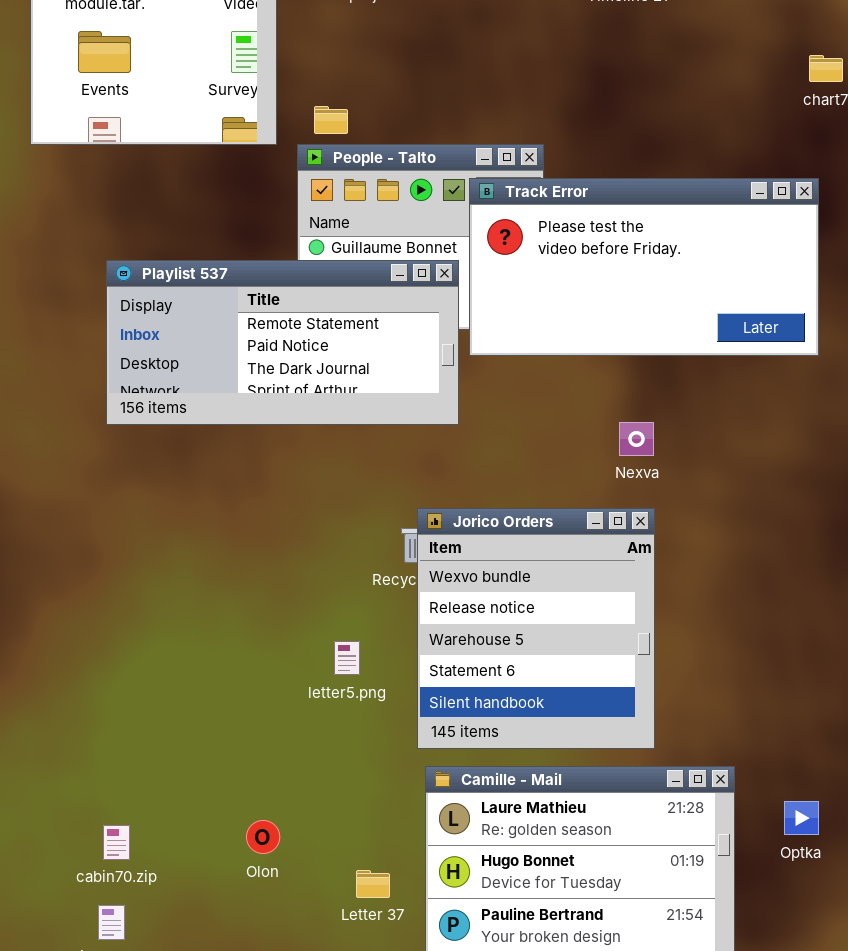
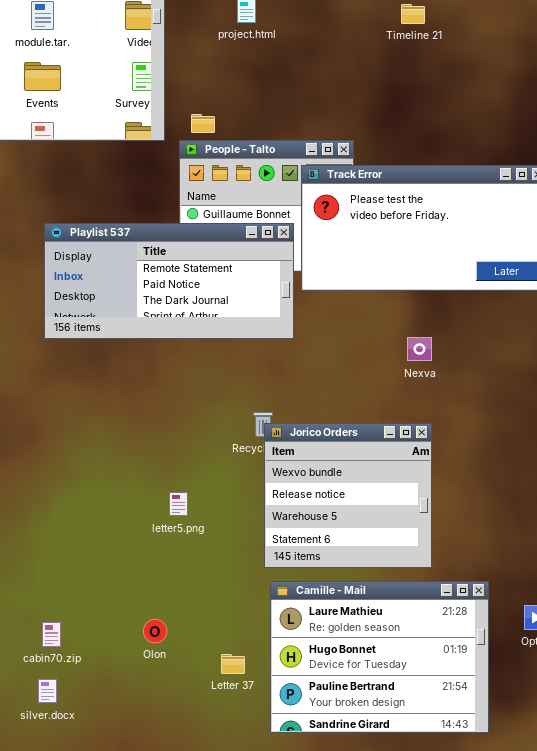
Jorico Orders: [417,508,655,749] -> [264,423,432,568], resized
letter5.png: [334,641,360,675] -> [169,492,188,516], moved

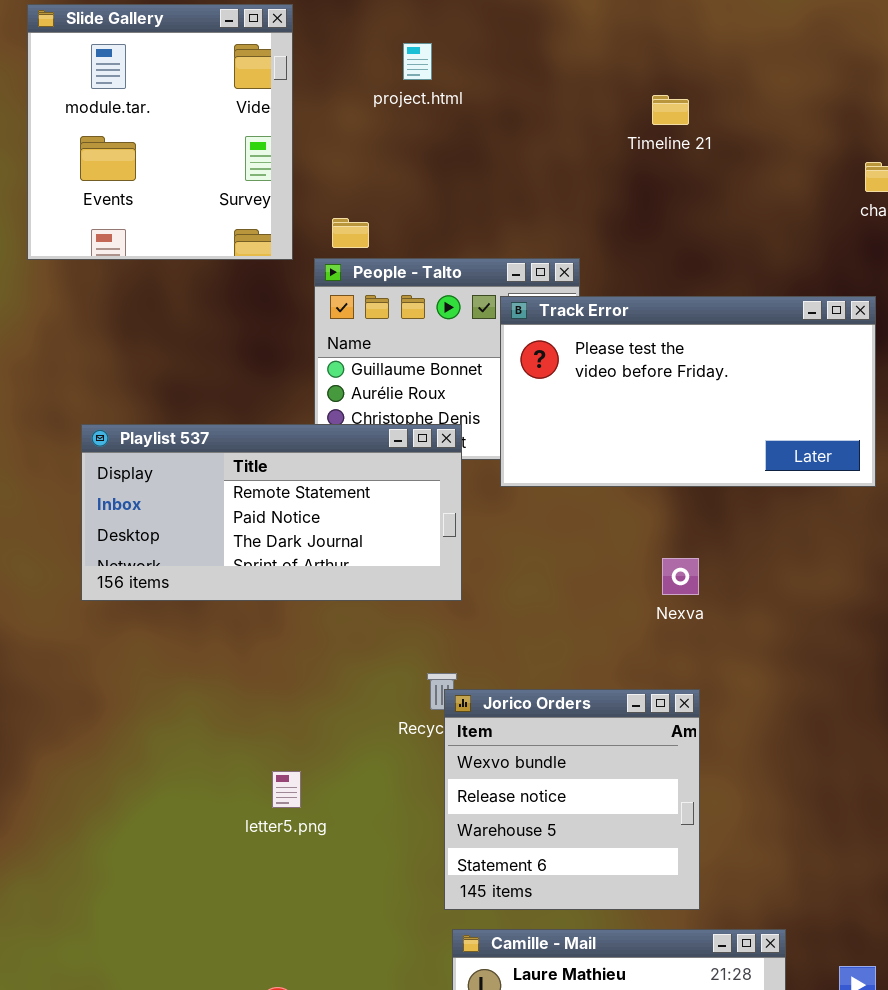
Timeline 21: [401,4,425,24] -> [652,95,689,125], moved
Playlist 537: [44,223,294,339] -> [81,424,462,601], moved
letter5.png: [169,492,188,516] -> [272,771,301,808], moved

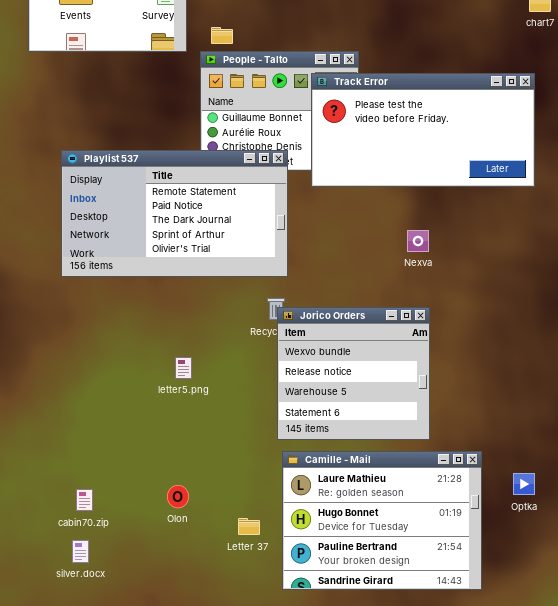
Playlist 537: [81,424,462,601] -> [61,150,288,277], resized

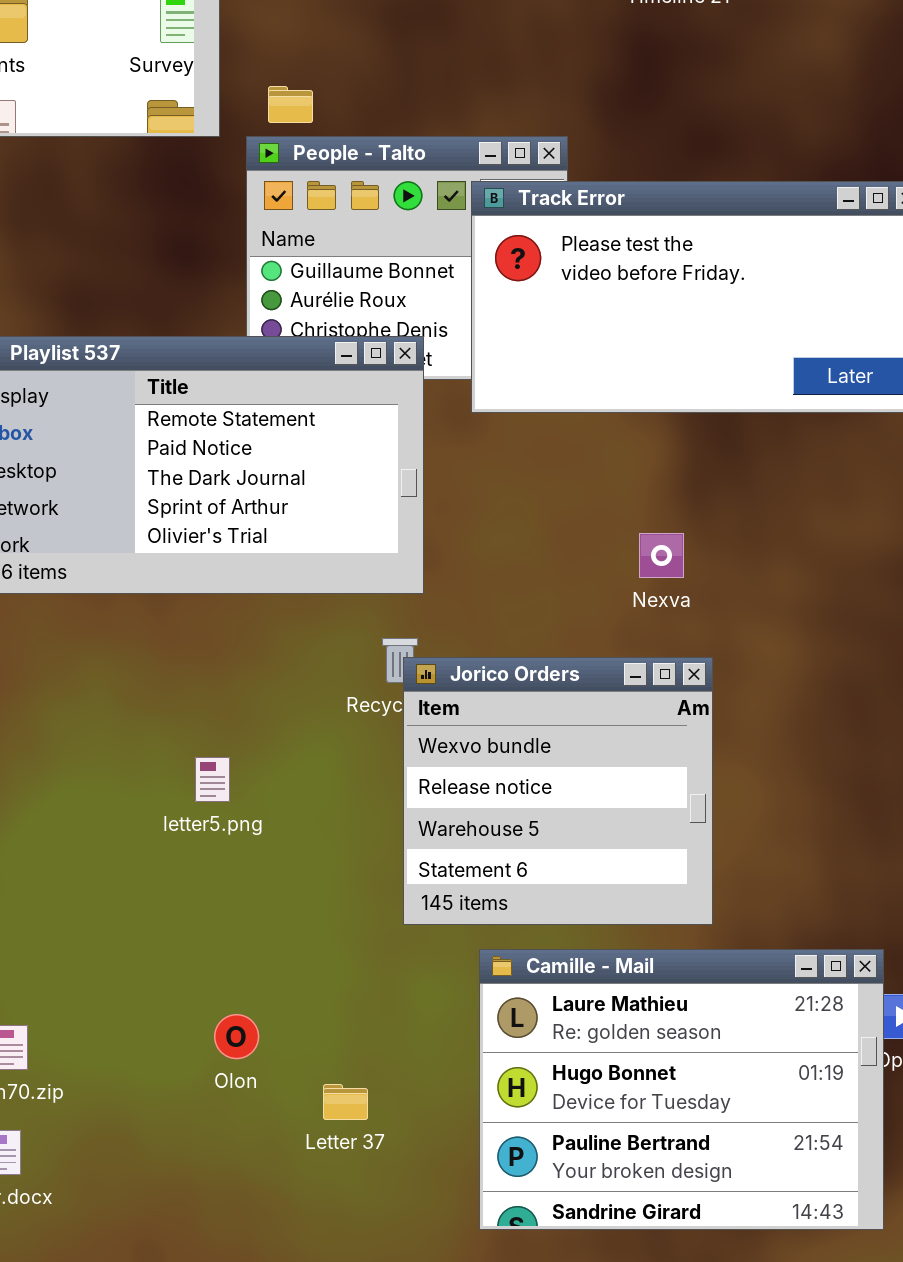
Nexva: [407,230,429,252] -> [639,533,684,578], moved
Camille - Mail: [282,451,482,590] -> [479,949,884,1230], moved
Olon: [167,485,189,508] -> [214,1014,259,1059], moved

